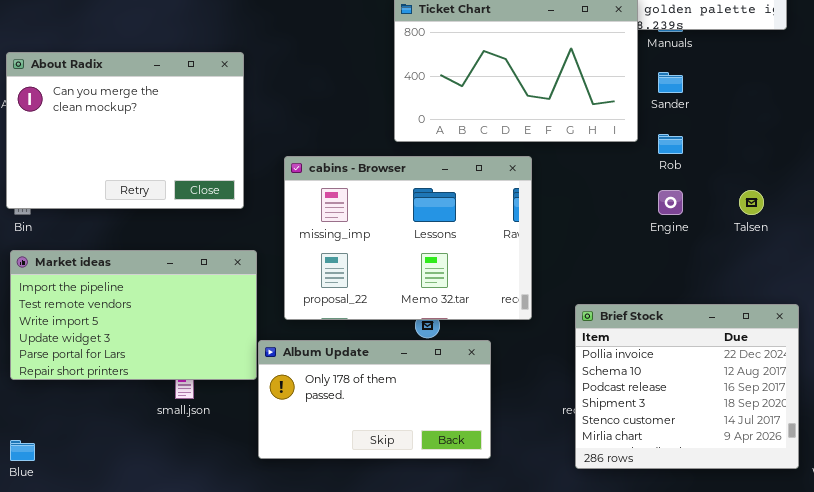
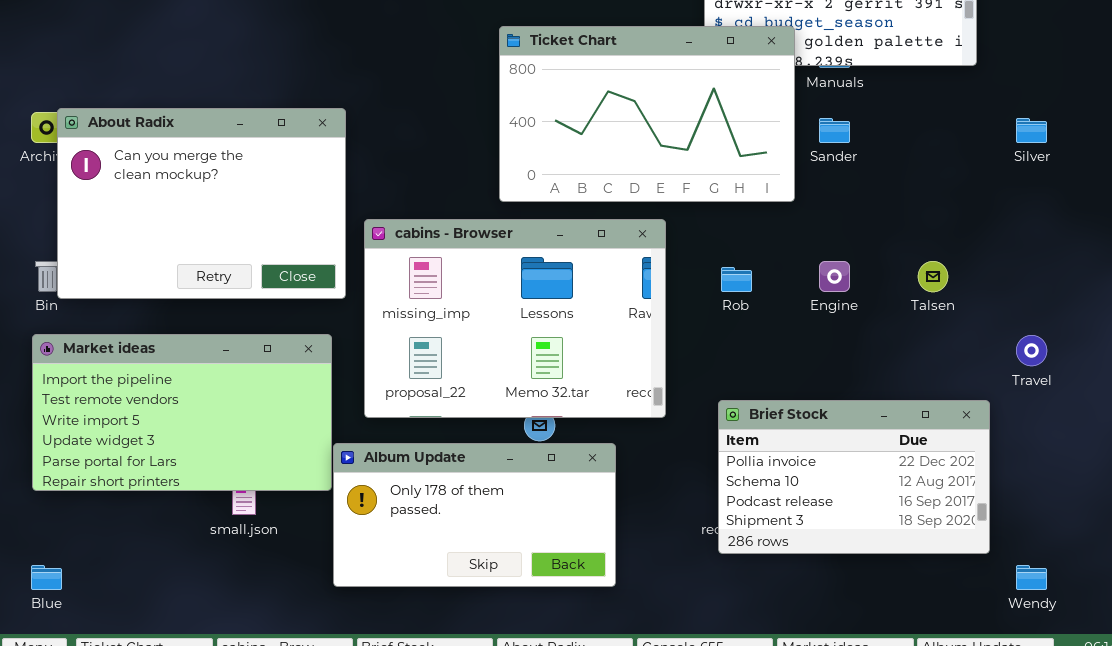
About Radix: [6,52,244,209] -> [57,108,346,299], moved
Rob: [658,134,683,154] -> [721,267,752,292], moved
Brief Stock: [575,304,799,469] -> [718,400,990,554], resized

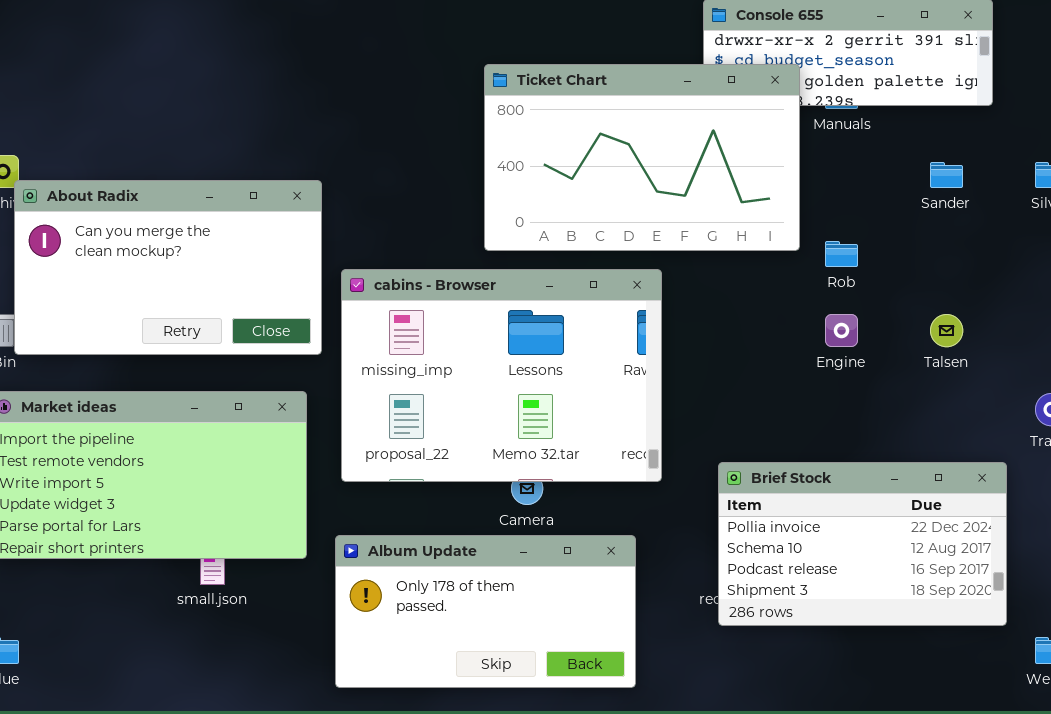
About Radix: [57,108,346,299] -> [14,180,322,355], resized
Sander: [819,118,850,143] -> [930,162,963,188], moved
Rob: [721,267,752,292] -> [825,241,858,267], moved
Album Update: [333,443,616,587] -> [335,535,636,688], moved

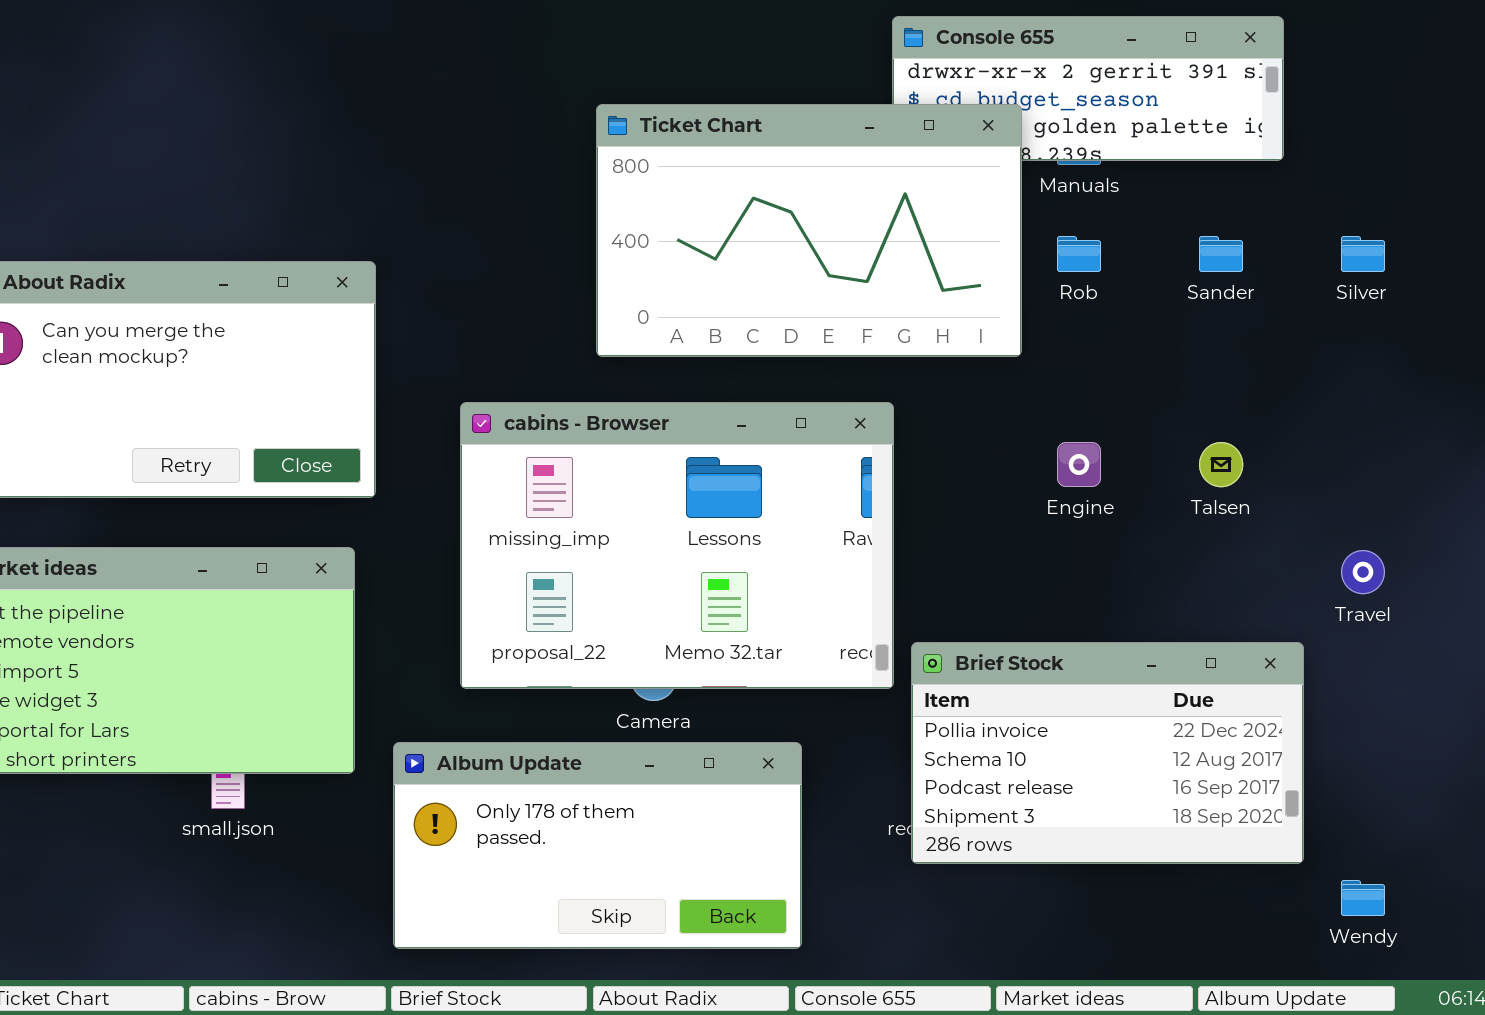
Rob: [825,241,858,267] -> [1057,236,1101,272], moved
cabins - Browser: [341,269,662,482] -> [460,402,894,689], moved

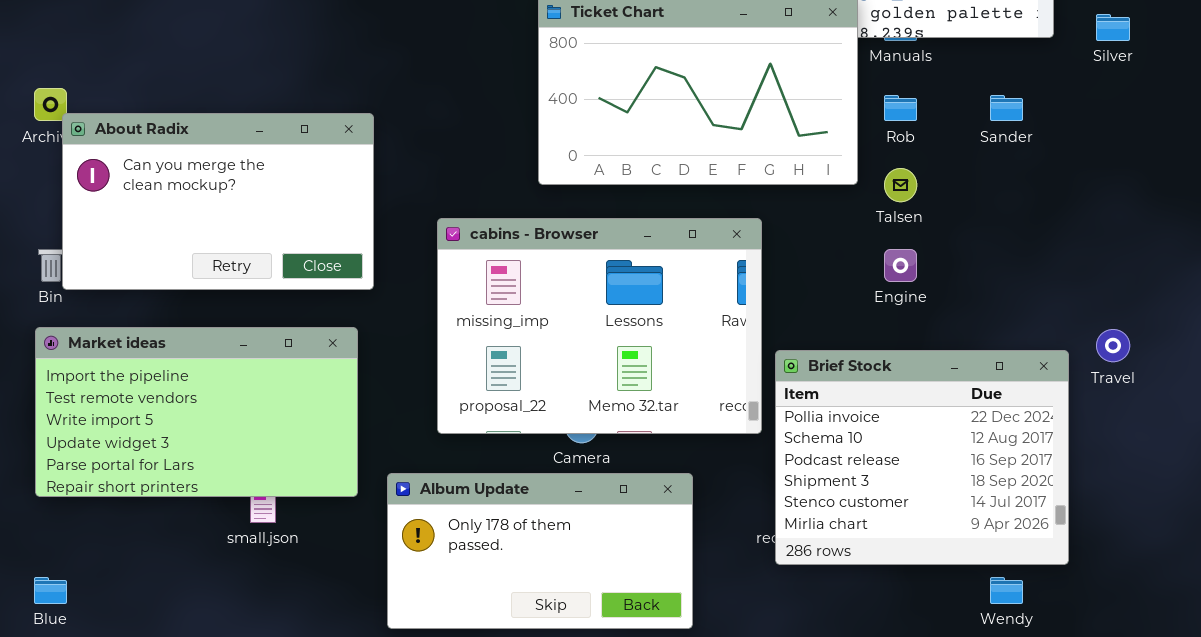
Silver: [1341,236,1385,272] -> [1096,14,1130,41], moved
Talsen: [1199,442,1243,487] -> [884,168,917,202], moved
Brief Stock: [911,642,1304,864] -> [775,350,1069,565], resized
Wendy: [1341,880,1385,916] -> [990,577,1023,604], moved

